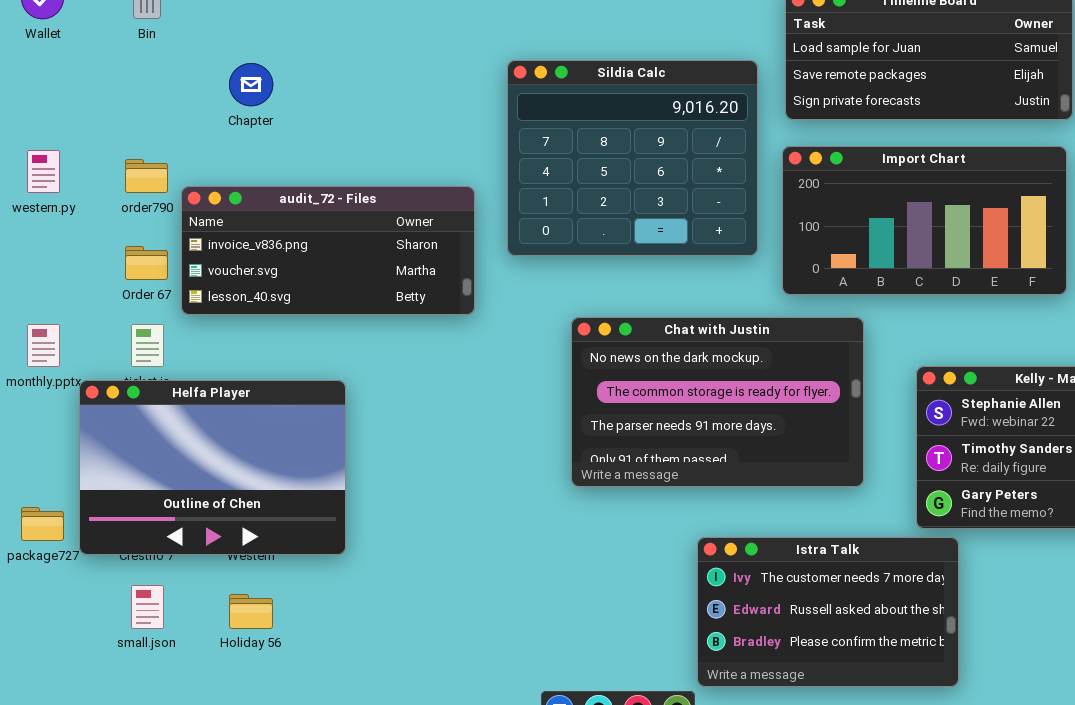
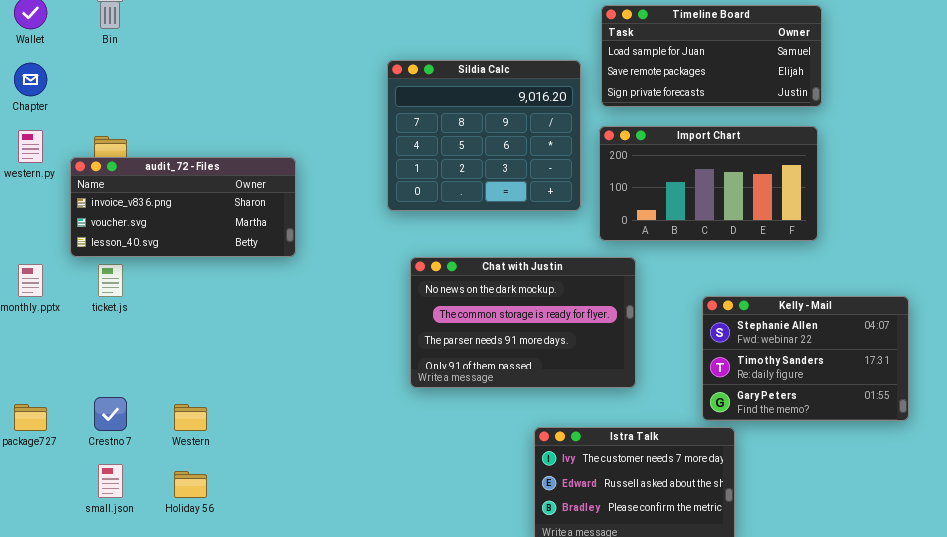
Chapter: [229,63,273,106] -> [14,63,47,96], moved
audit_72 - Files: [181,186,475,315] -> [70,157,296,257], moved
Chat with Justin: [571,317,864,487] -> [410,257,636,388], moved
Helfa Player: [79,380,346,555] -> none, closed

